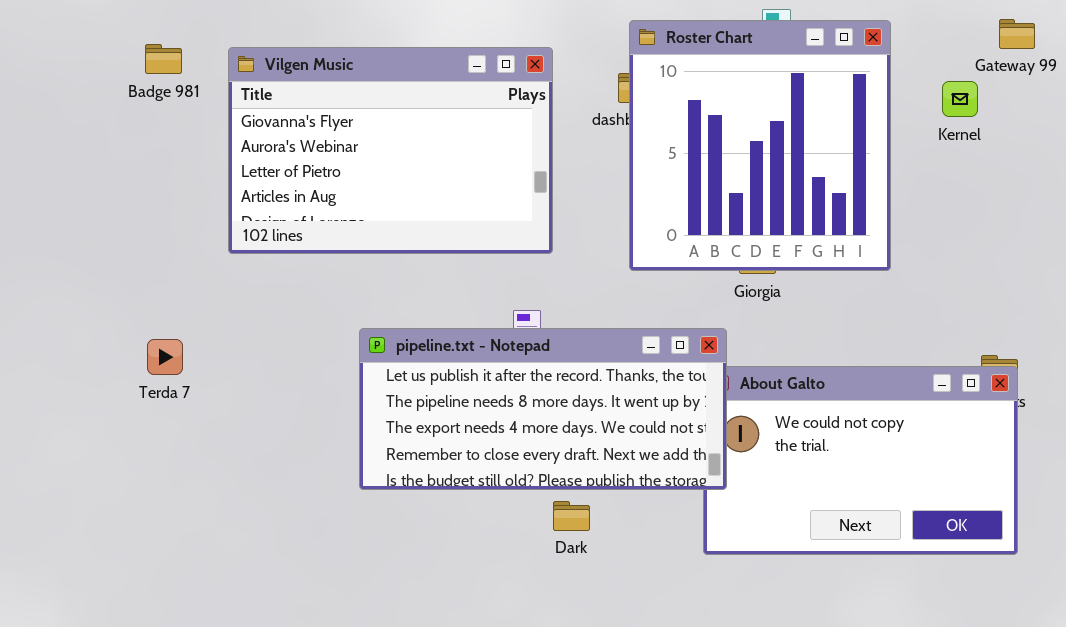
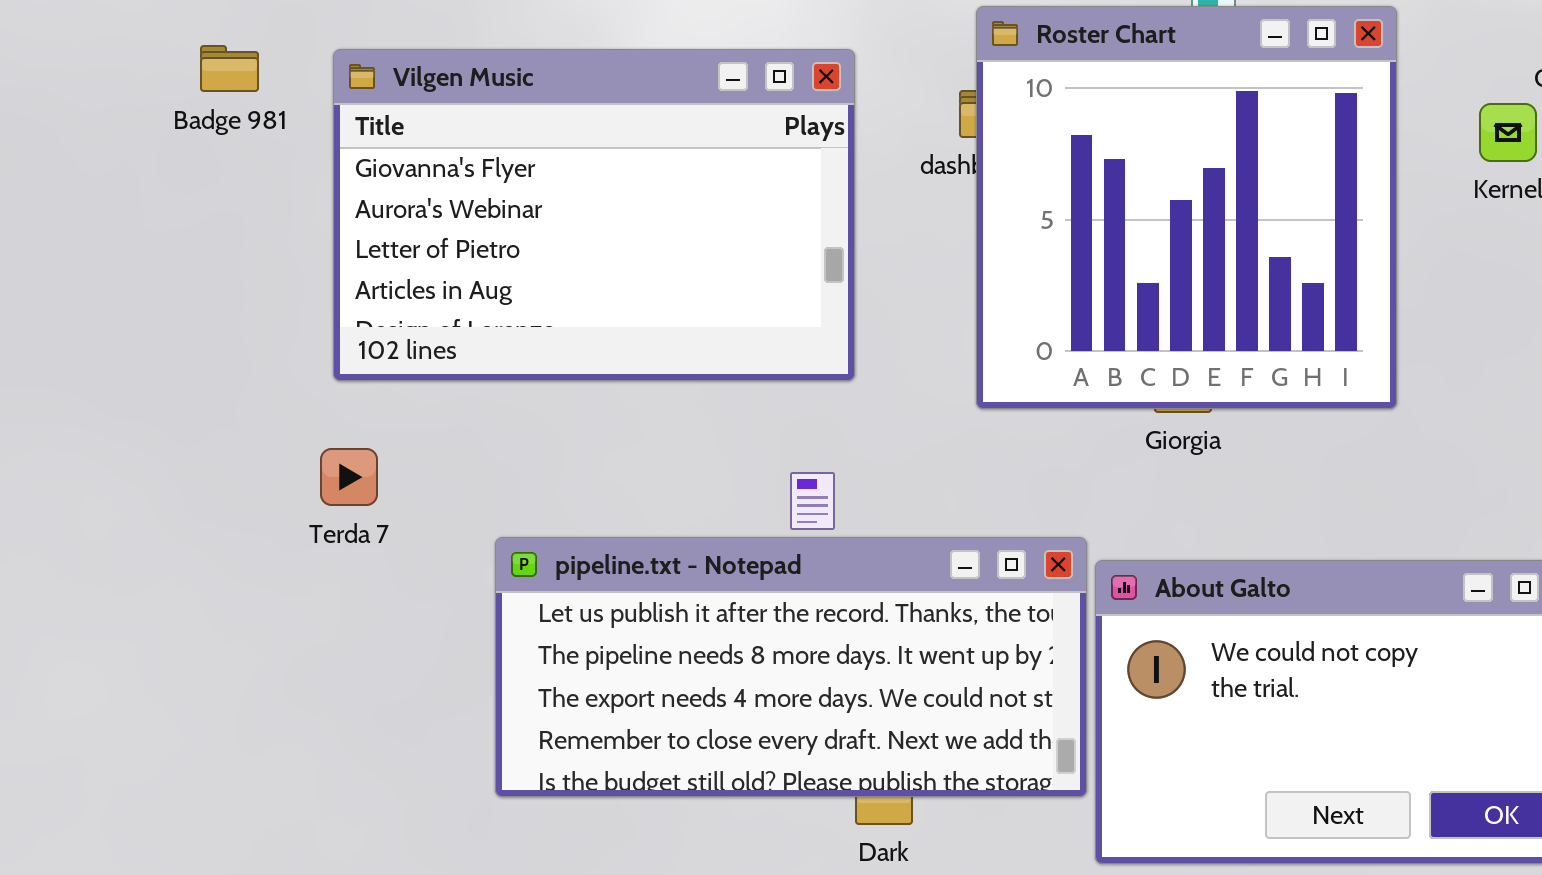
pipeline.txt - Notepad: [359,328,727,490] -> [495,537,1087,797], moved
Terda 7: [147,339,183,375] -> [320,448,378,506], moved

